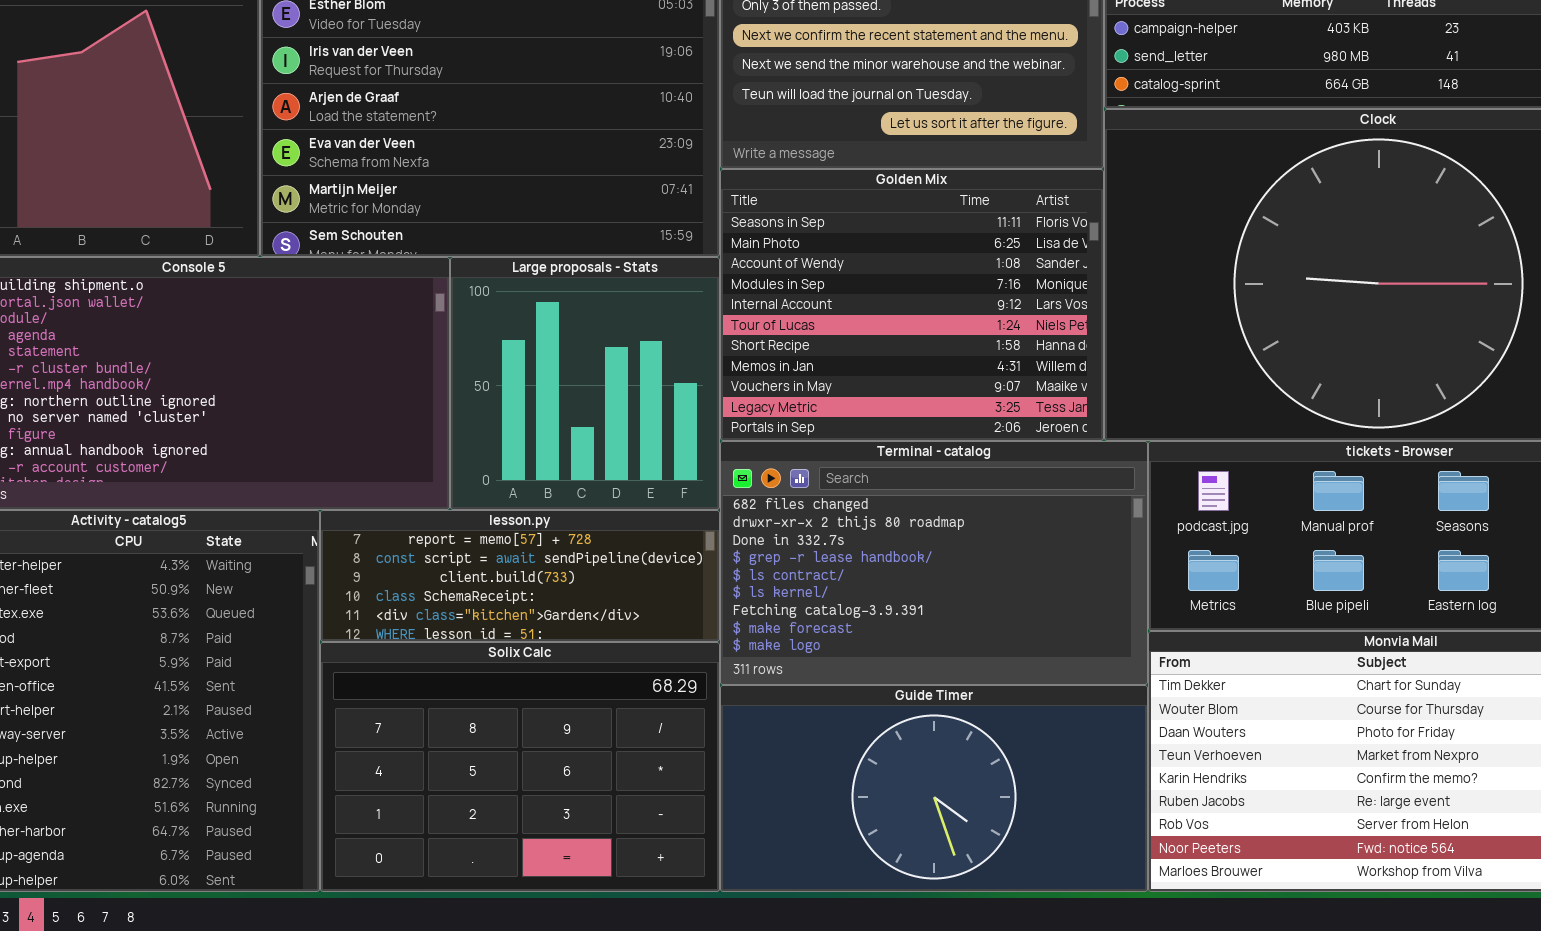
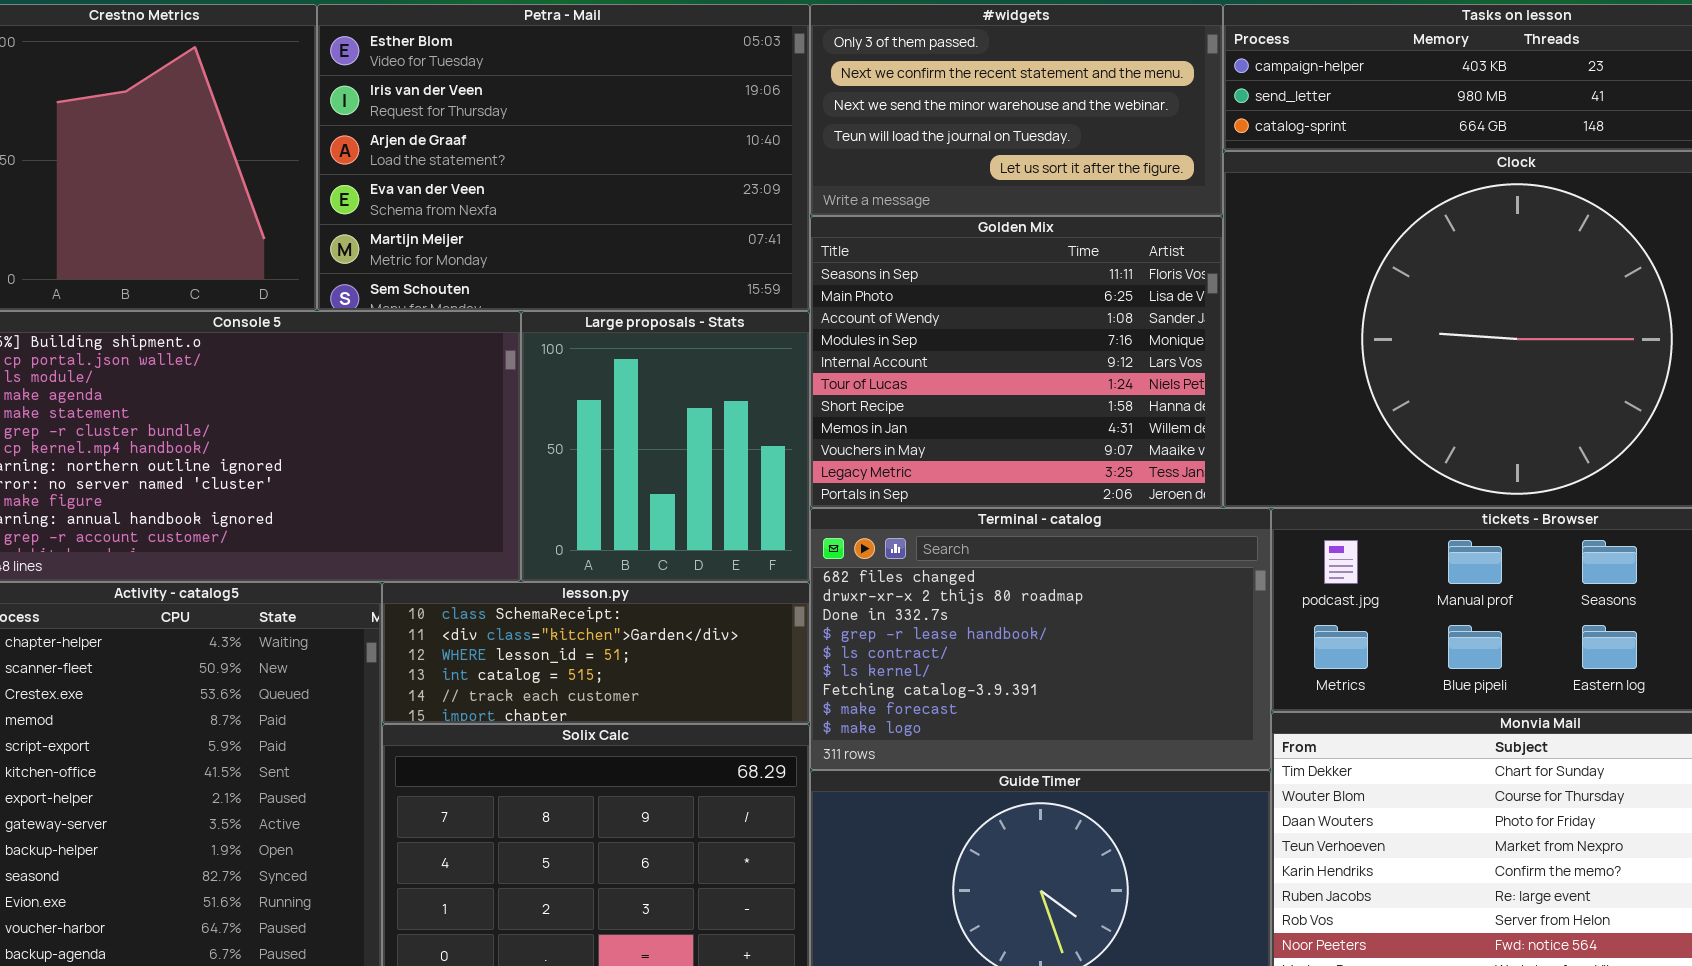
lesson.py: [320,510,720,642] -> [382,582,810,724], scrolled down 3 rows

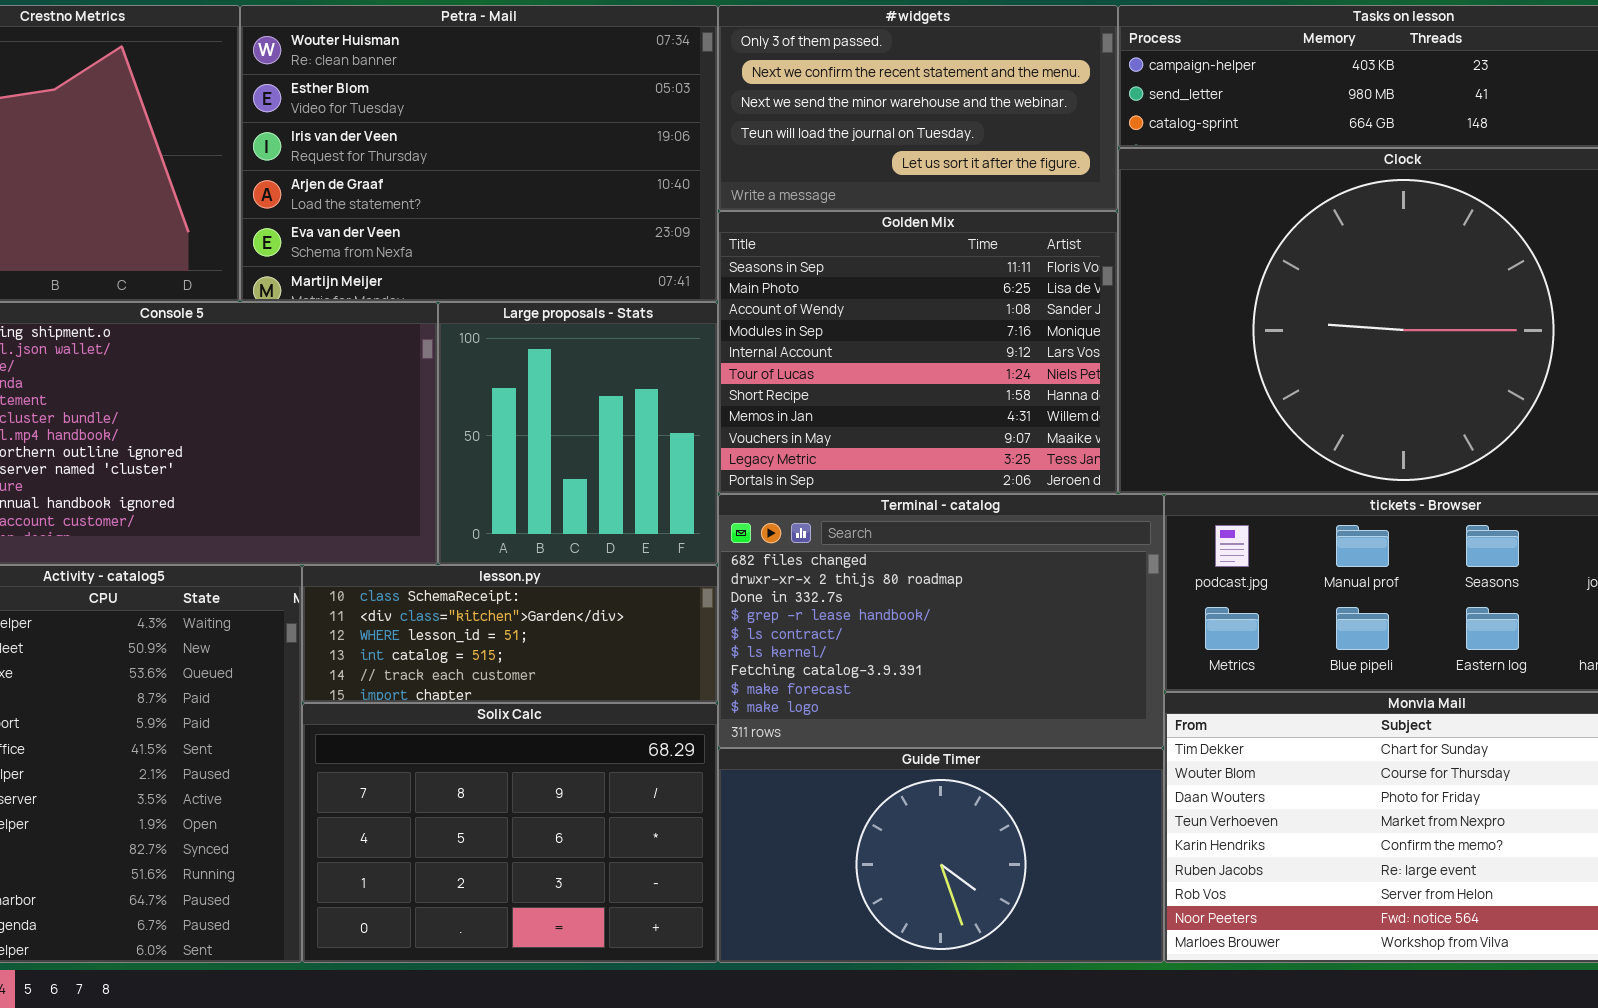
Petra - Mail: [317,4,810,311] -> [240,5,718,302], scrolled up 1 row

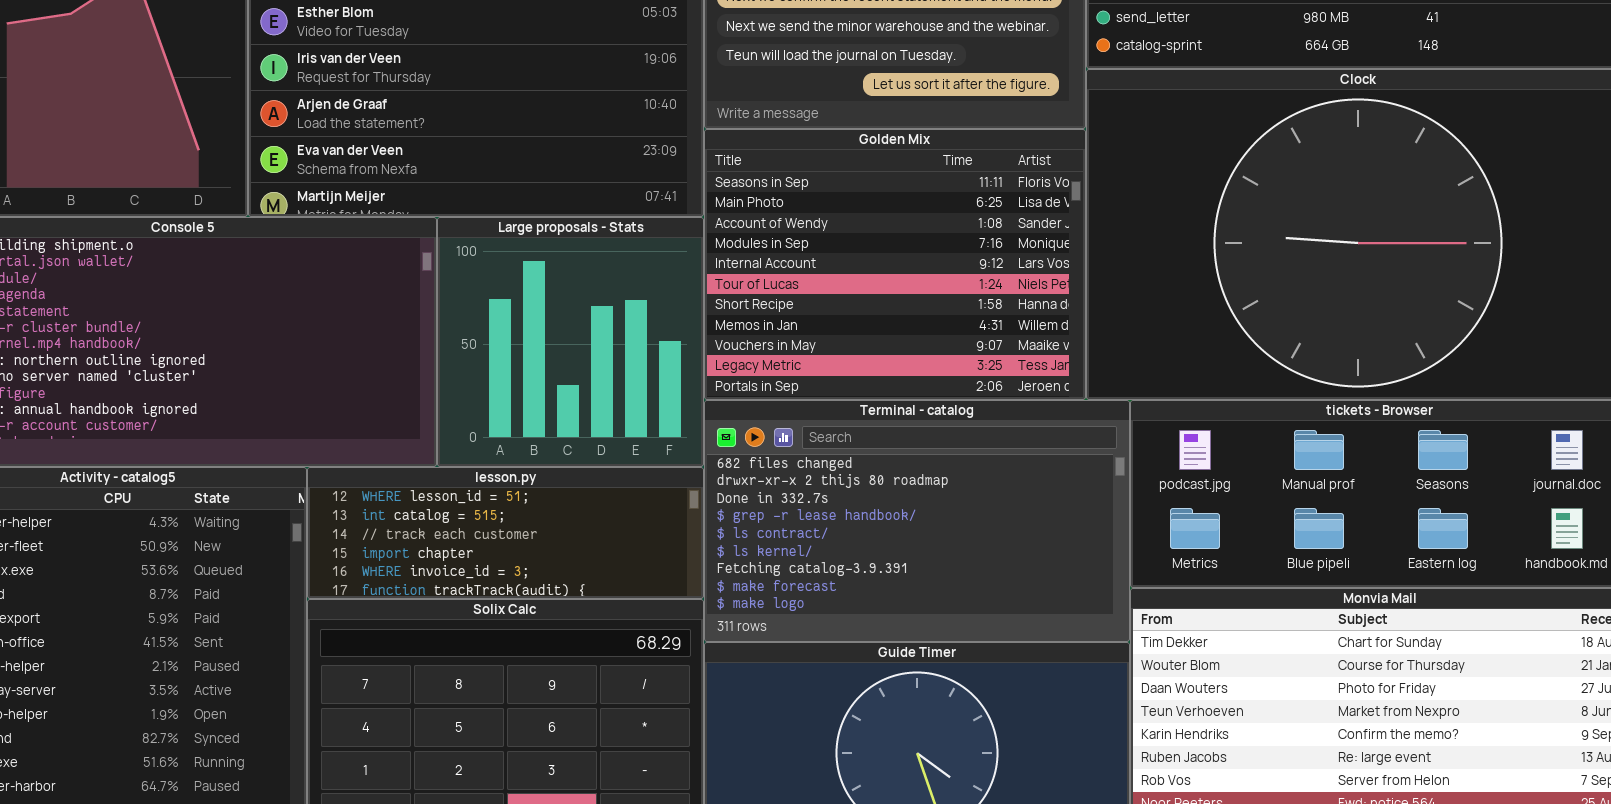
lesson.py: [302,565,718,703] -> [307,467,704,599], scrolled down 2 rows

